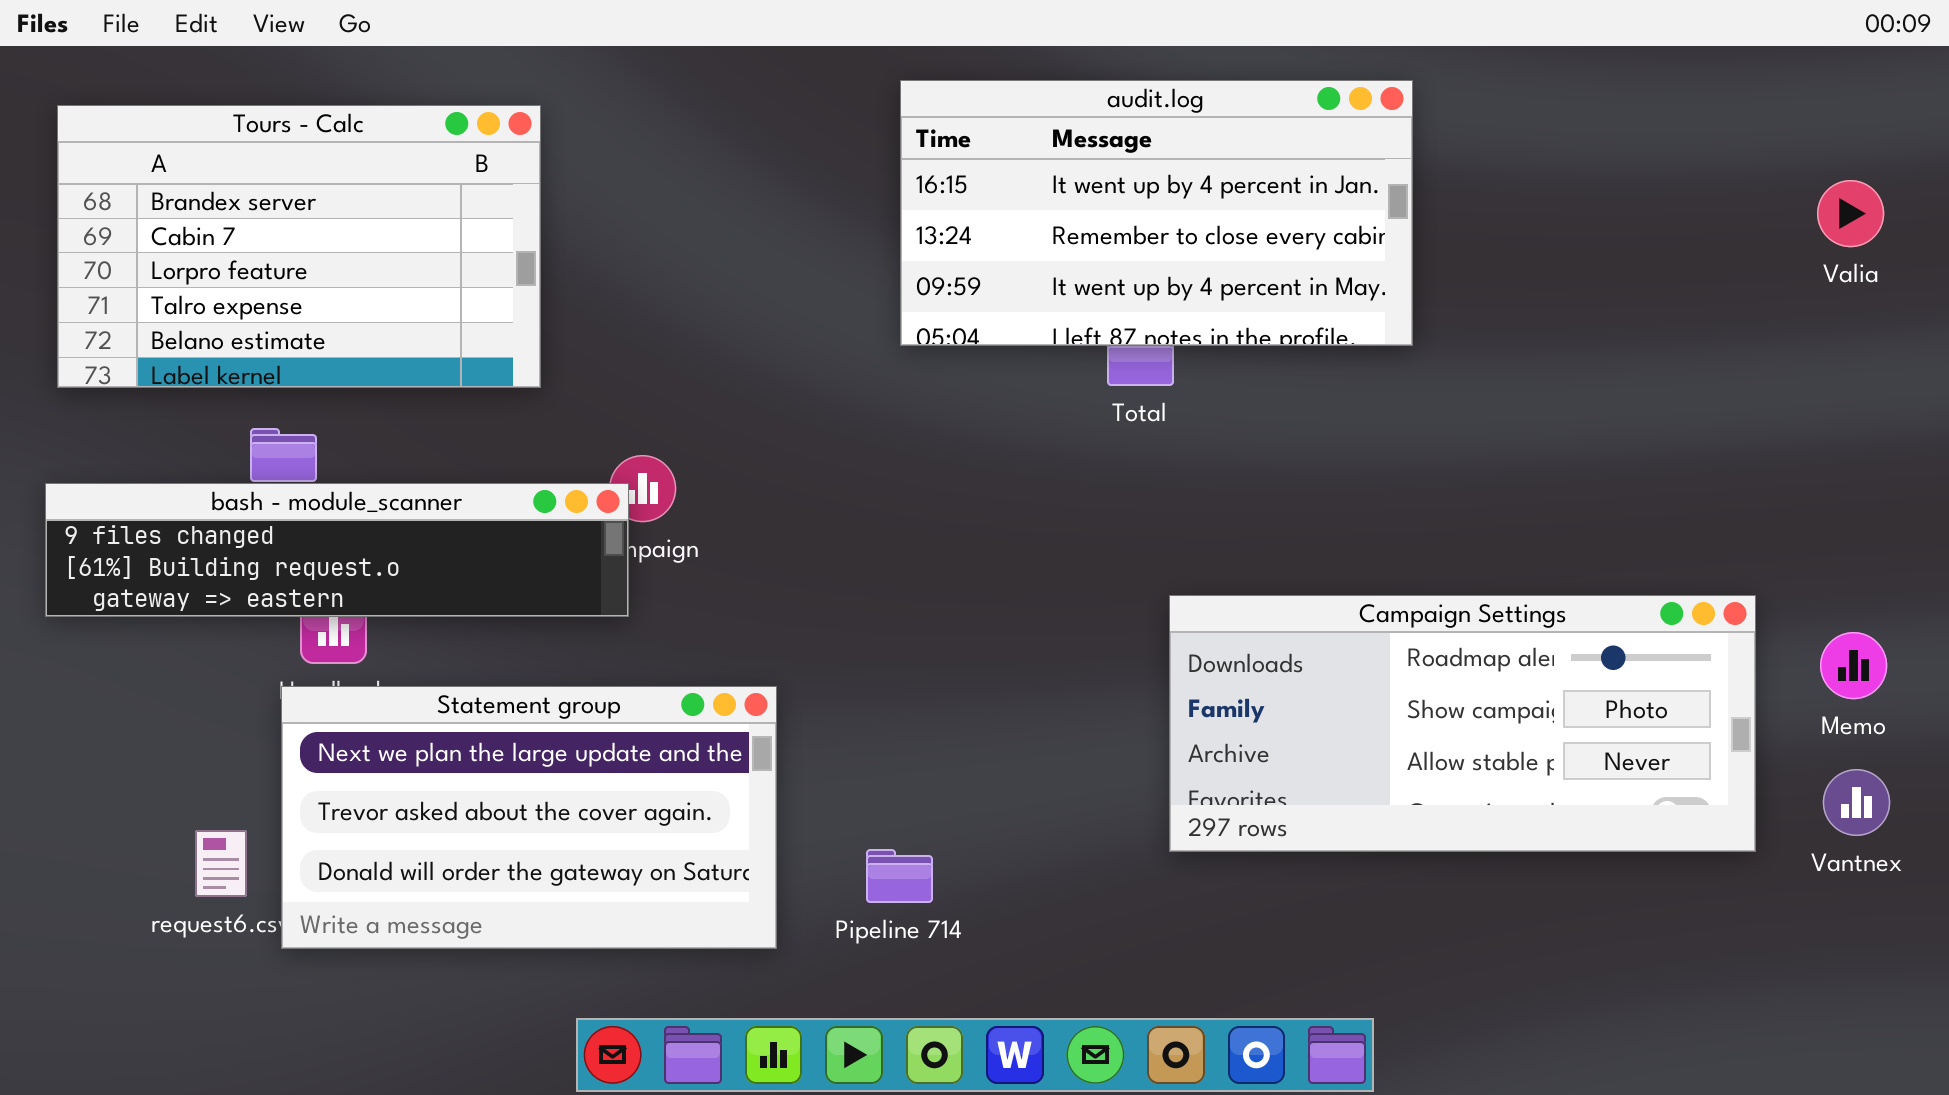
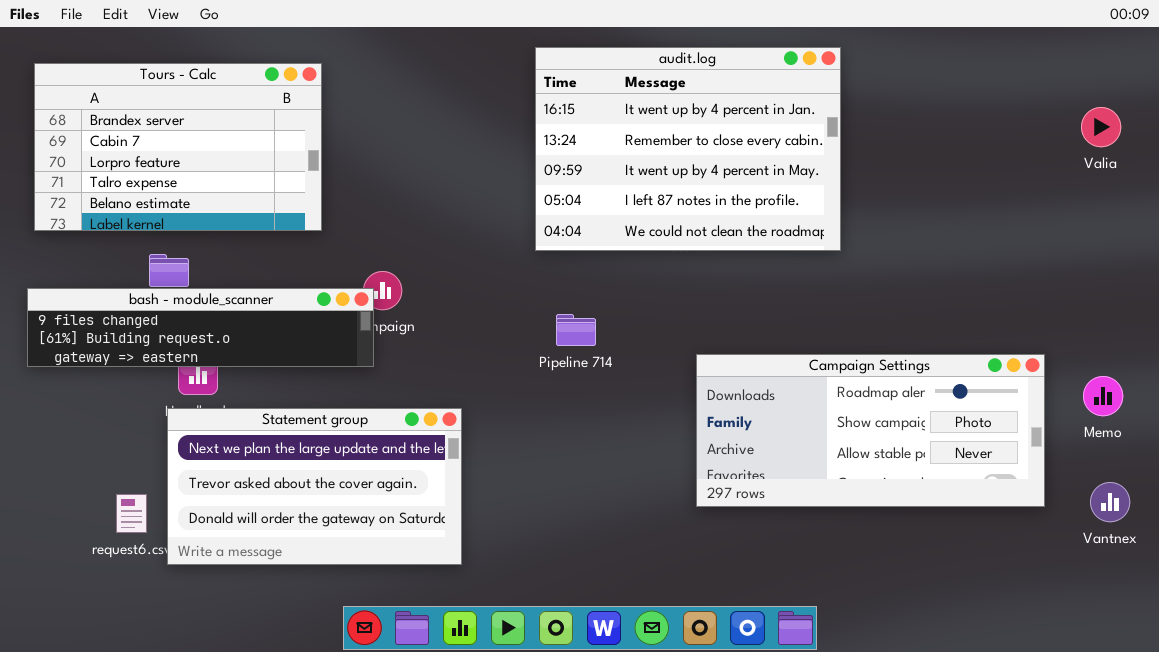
audit.log: [900,80,1413,346] -> [535,47,841,251], resized
Vantnex: [1823,769,1890,836] -> [1090,482,1130,522], moved
Pipeline 714: [866,849,933,903] -> [556,314,596,346], moved

